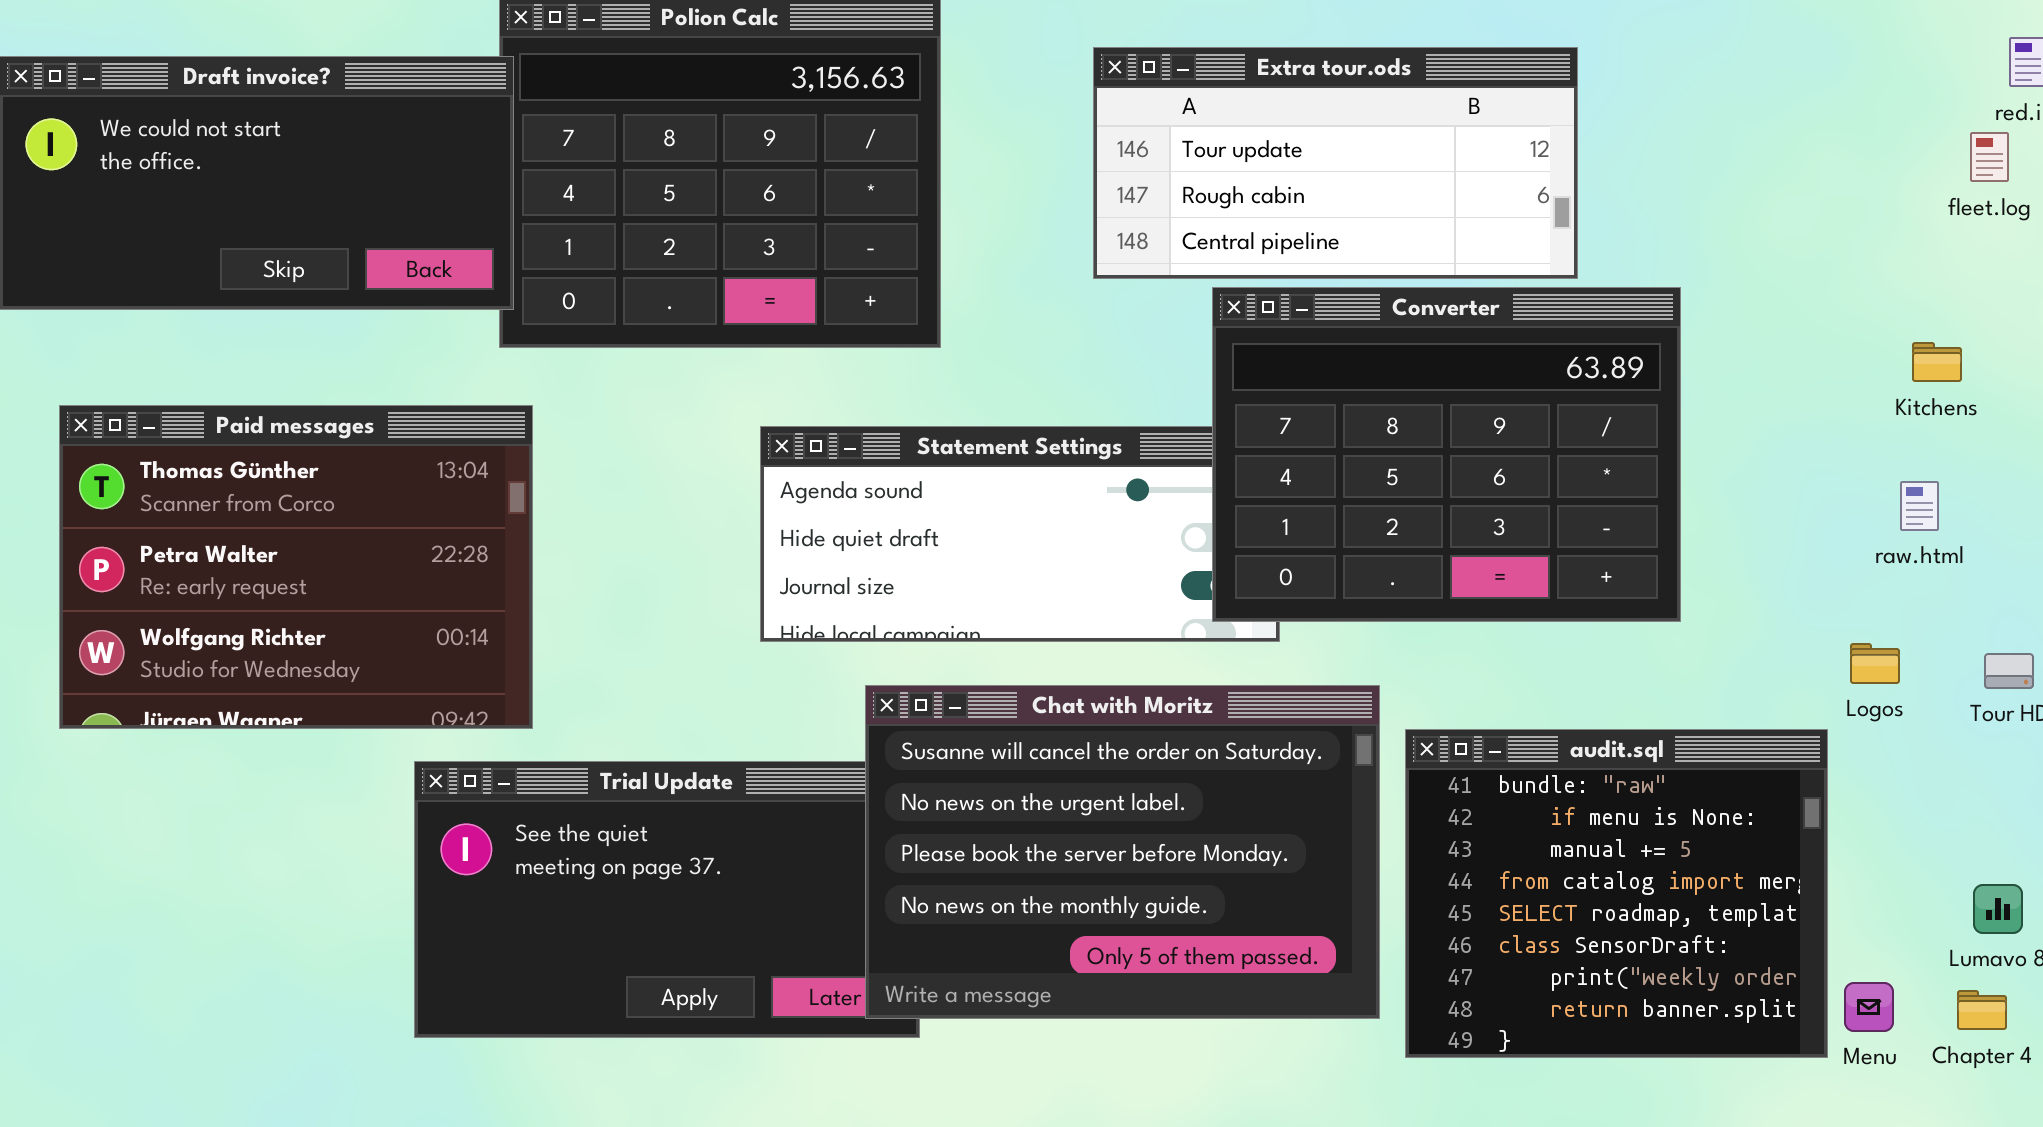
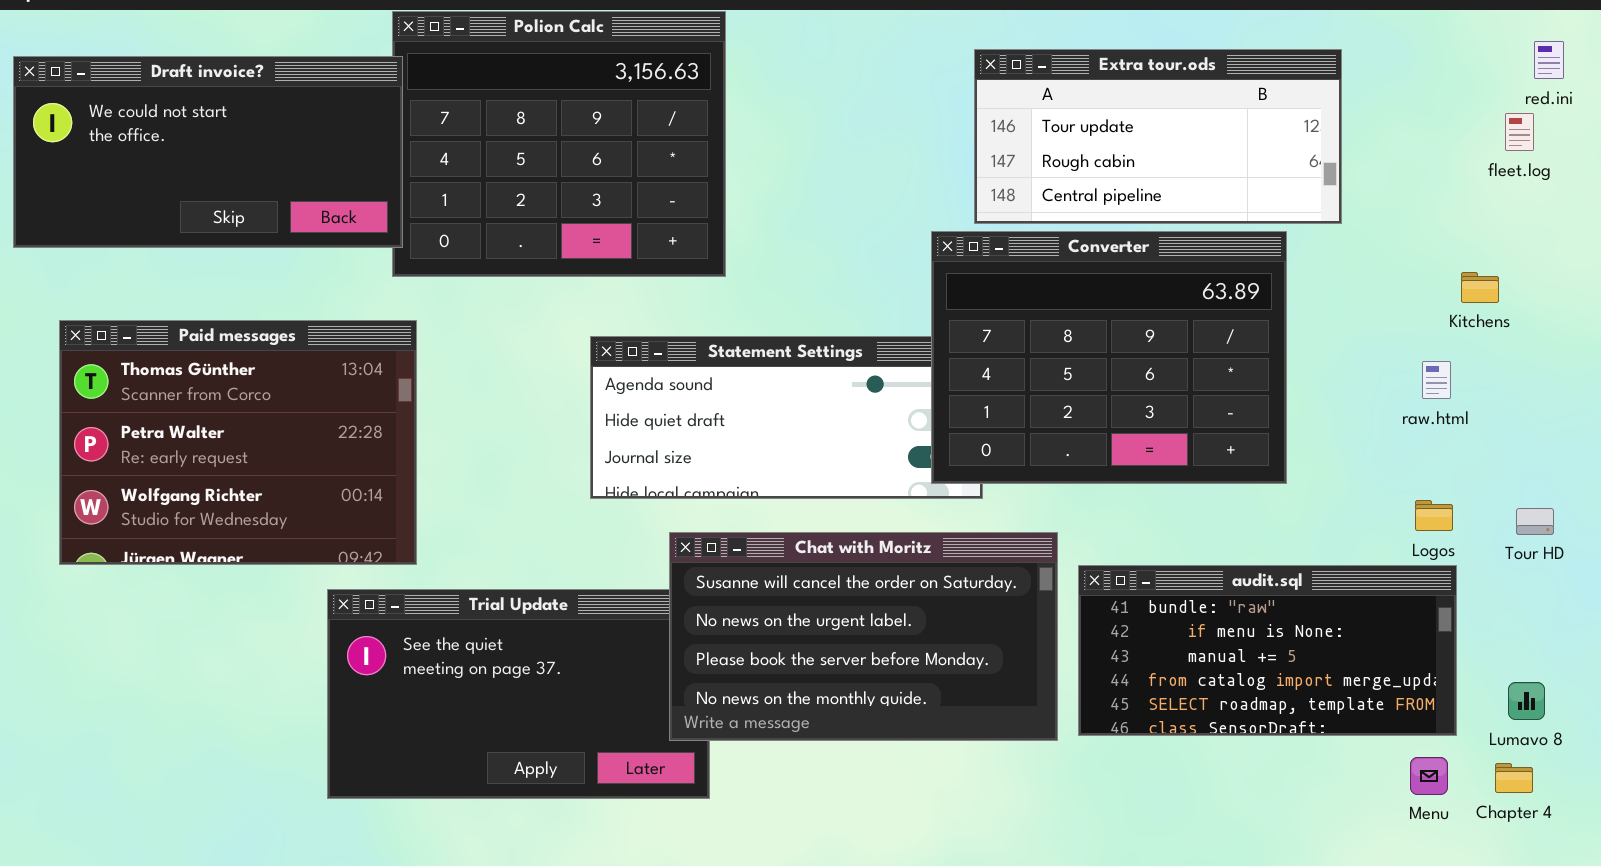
Extra tour.ods: [1093,47,1578,279] -> [974,49,1342,224], moved
raw.html: [1900,481,1939,531] -> [1422,361,1451,399], moved
Chat with Moritz: [865,685,1380,1019] -> [669,532,1058,741], resized
audit.sql: [1405,729,1828,1058] -> [1078,565,1457,736], resized

